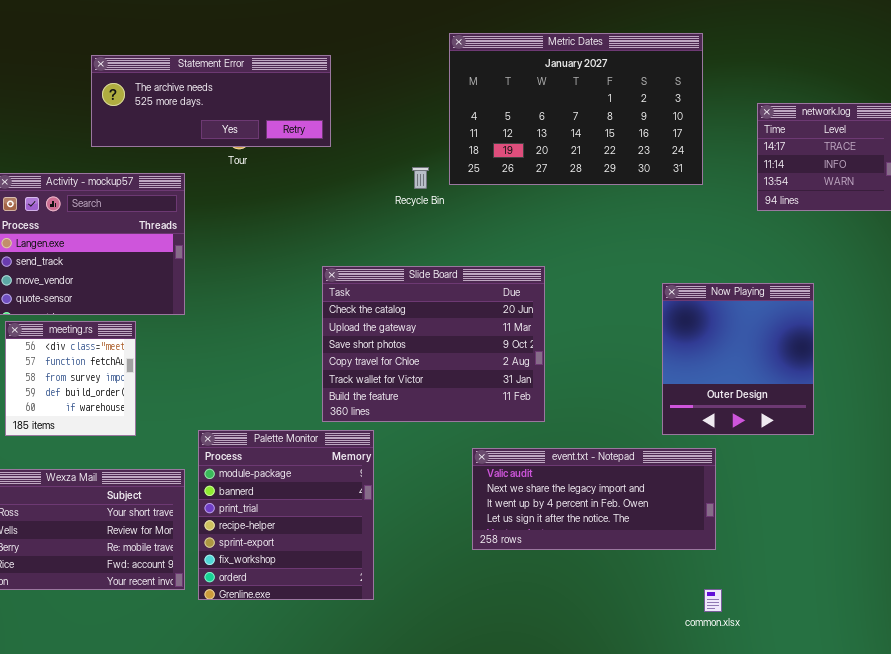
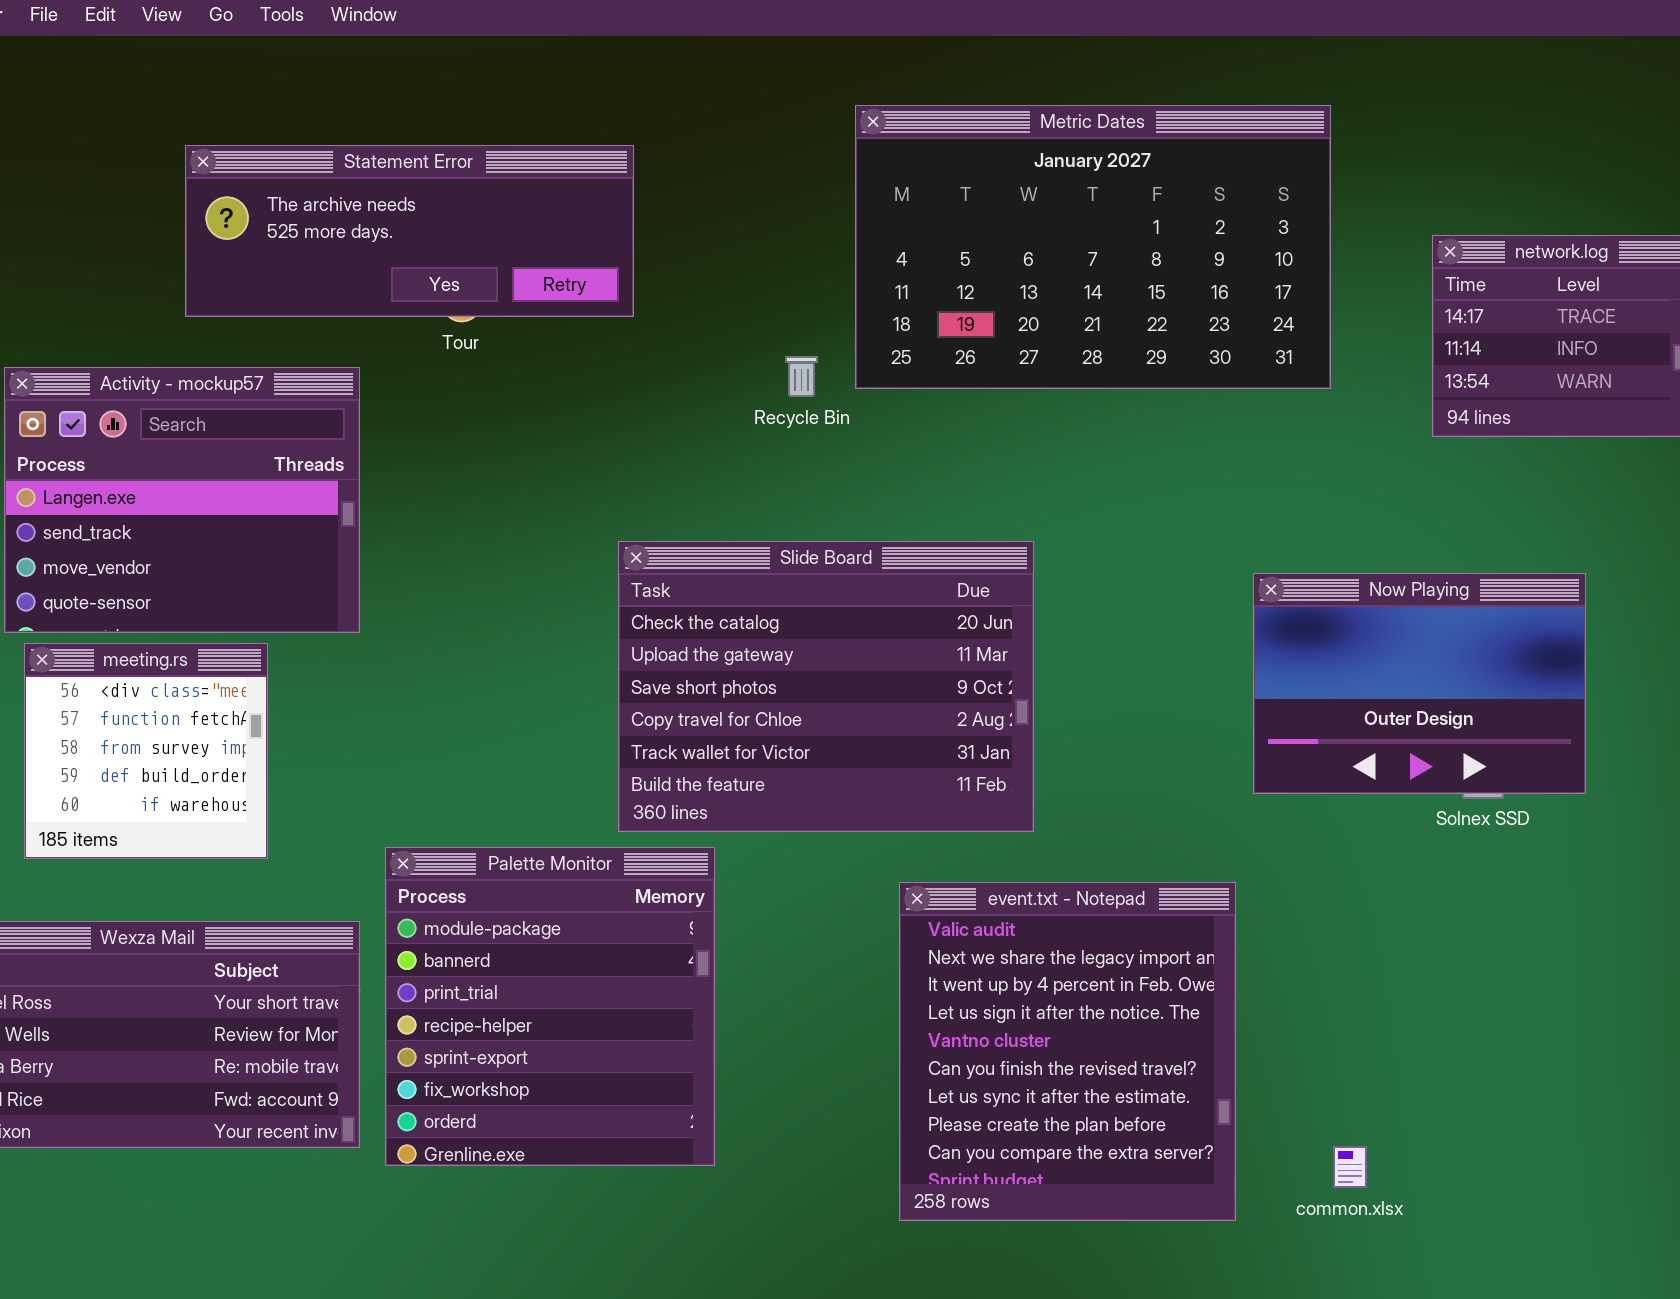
Now Playing: [662,283,814,435] -> [1253,573,1586,794], resized
event.txt - Notepad: [472,448,716,550] -> [899,882,1236,1221], resized

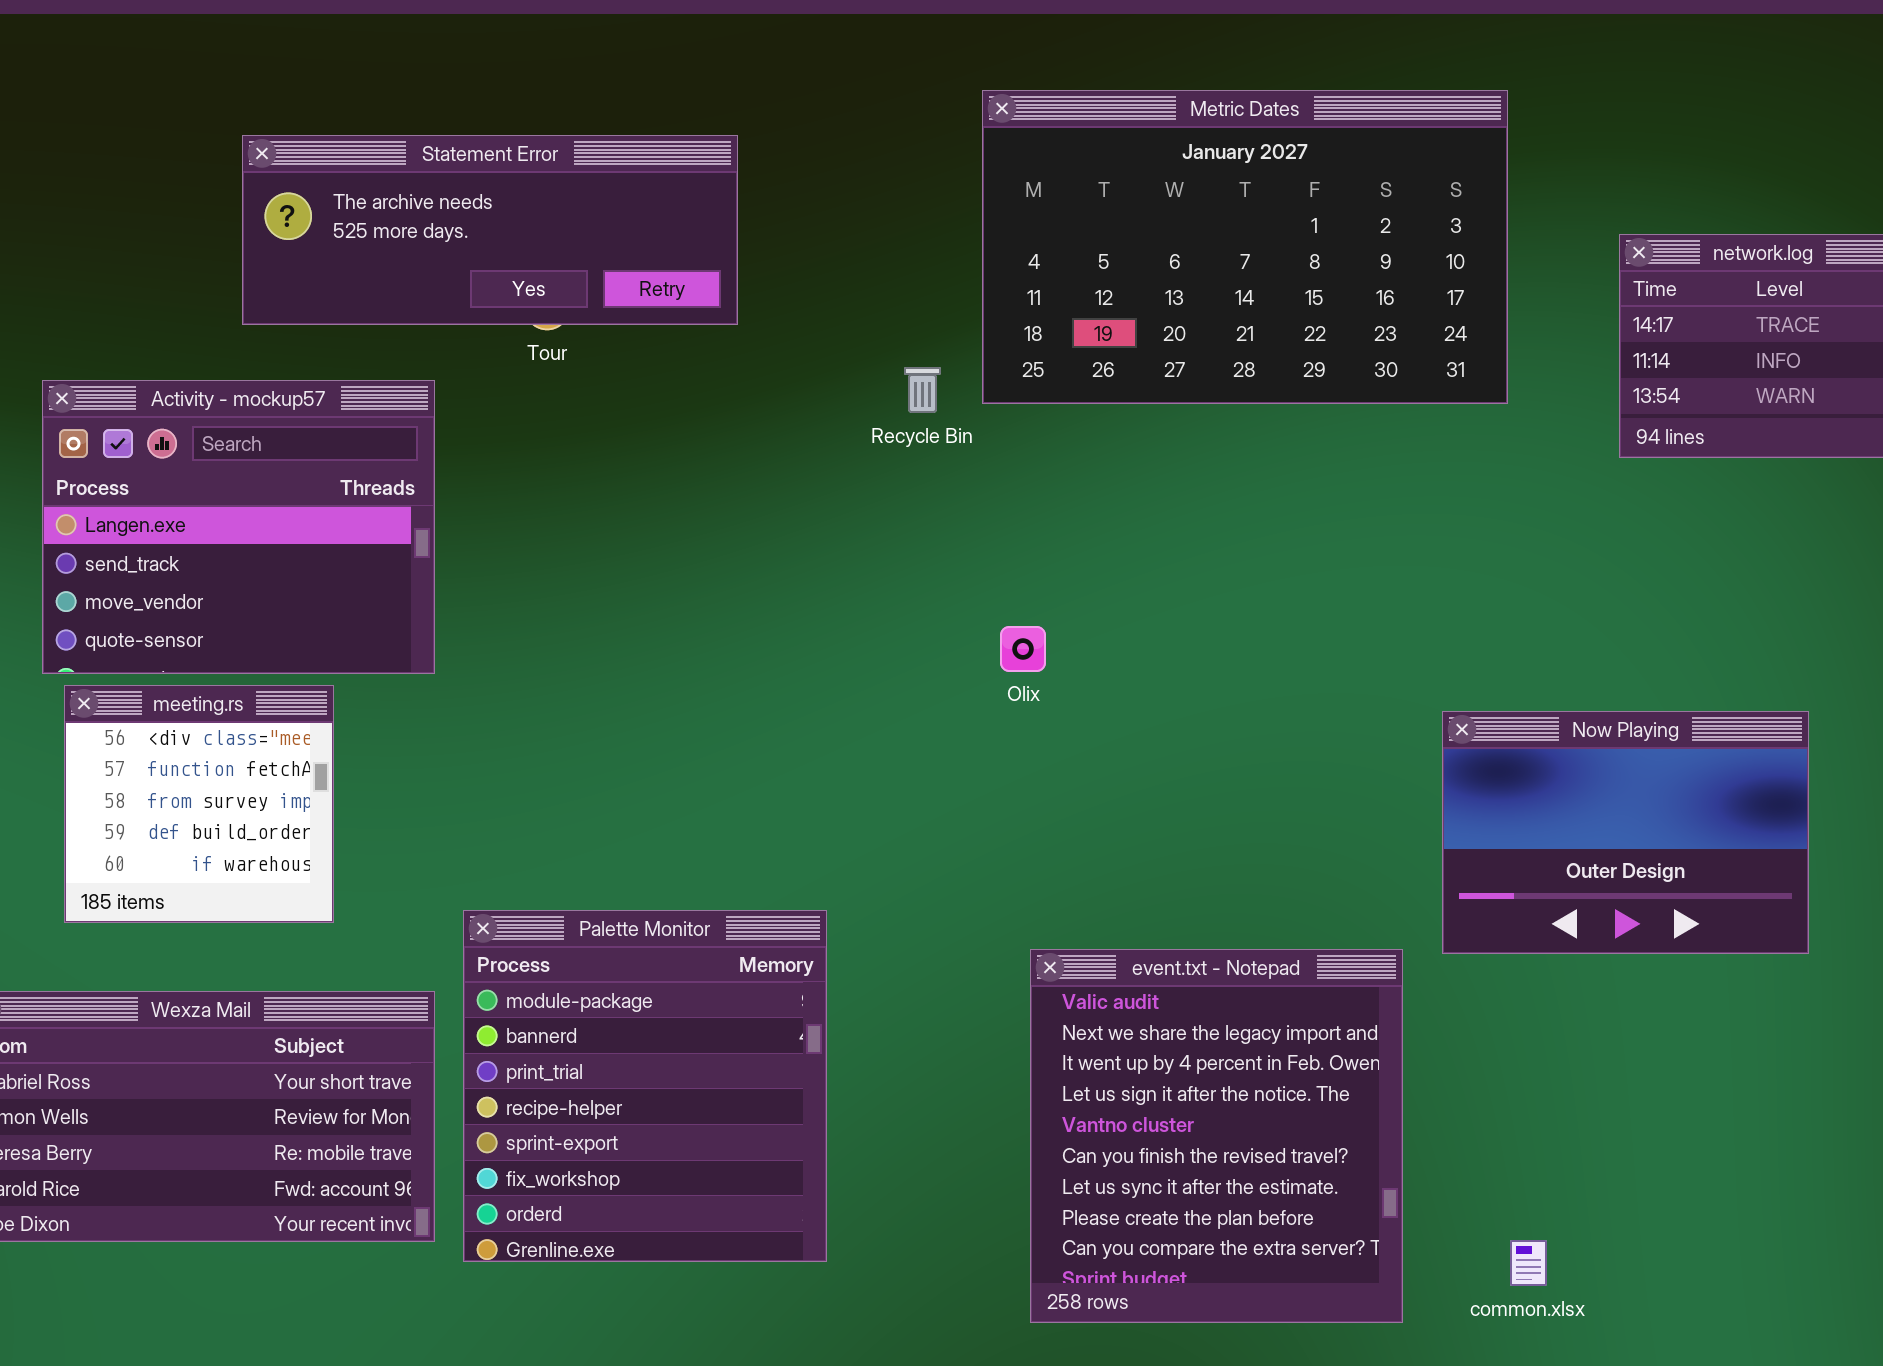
Slide Board: [618,541,1034,832] -> none, closed
Now Playing: [1253,573,1586,794] -> [1442,711,1809,954], moved

